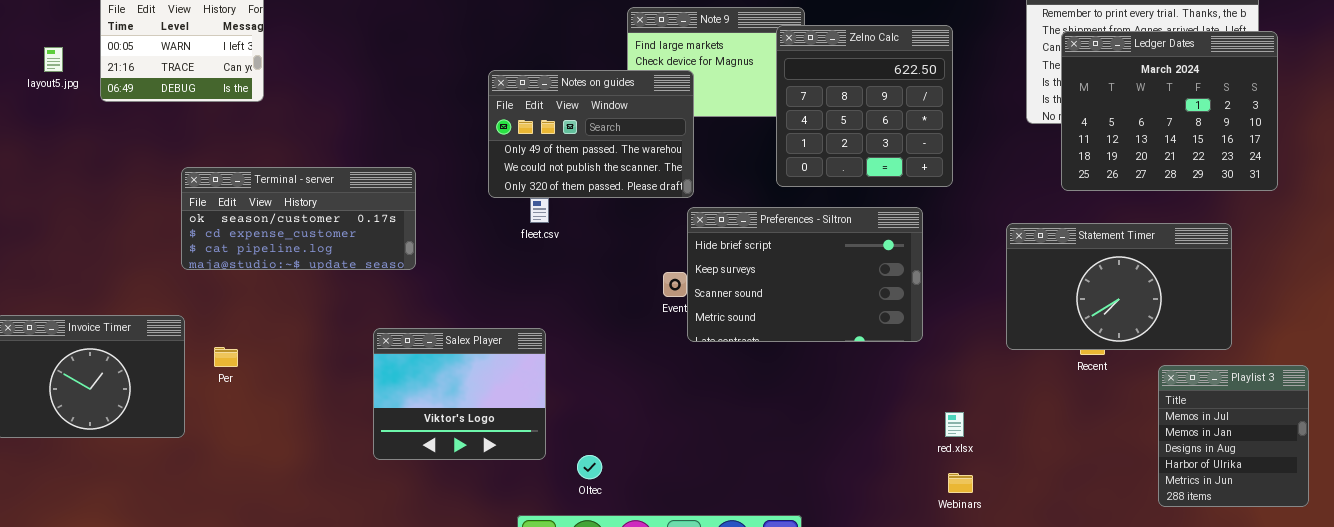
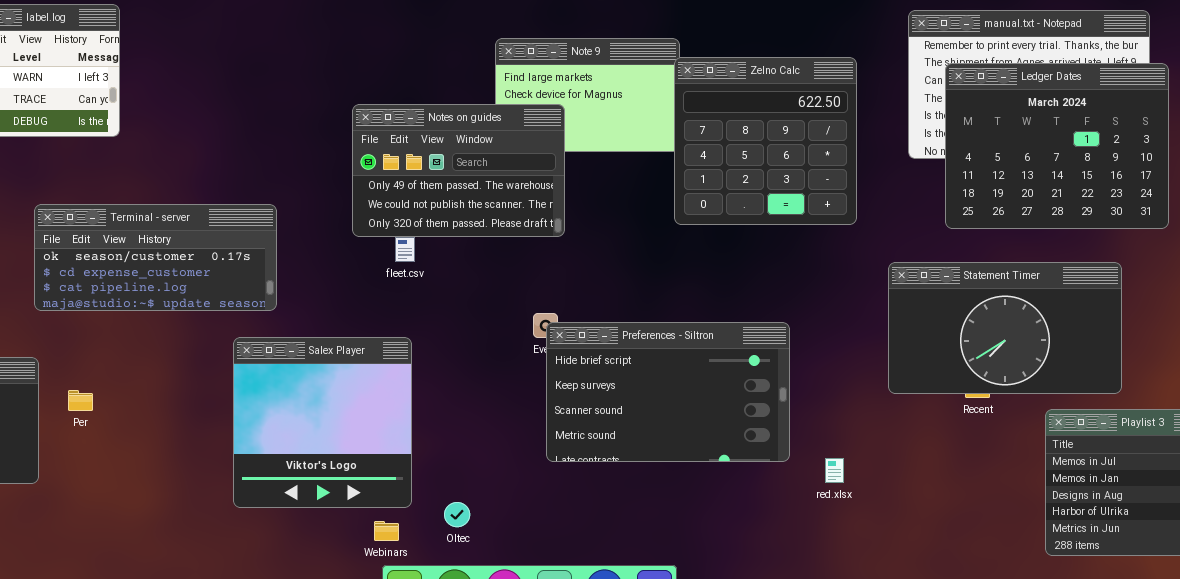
Zelno Calc: [776,25,953,187] -> [674,57,857,225], moved
Preferences - Siltron: [687,207,923,342] -> [546,322,790,462], moved
Salex Player: [373,328,546,460] -> [233,337,412,508], resized
Webinars: [948,473,973,493] -> [374,521,399,541], moved

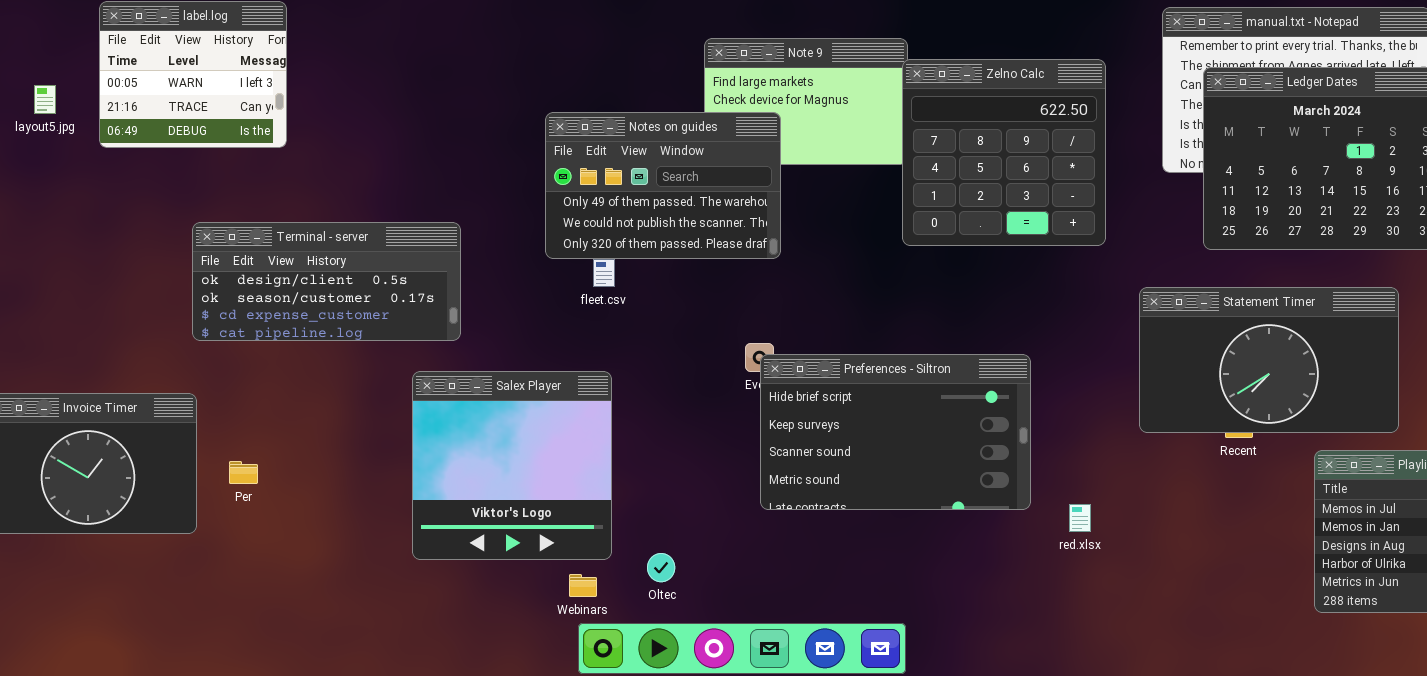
Terminal - server: [34,204,277,311] -> [192,222,461,341], scrolled up 1 row
Per: [68,390,93,411] -> [229,461,258,484], moved

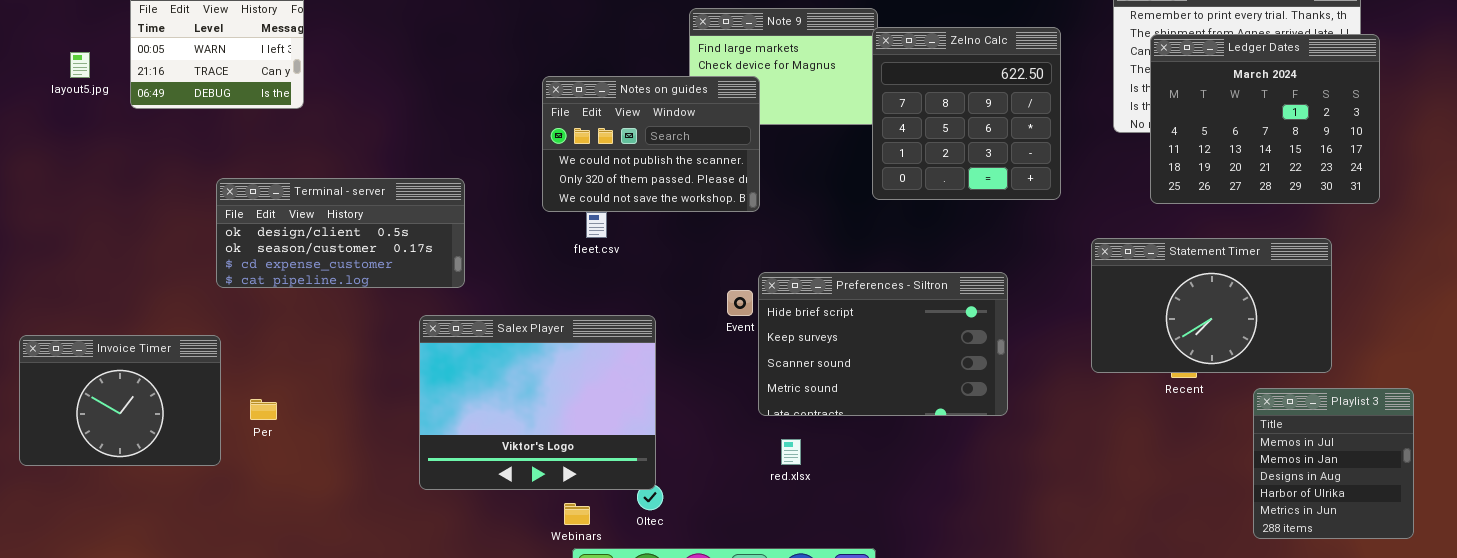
Notes on guides: [545,112,781,259] -> [542,76,760,212], scrolled down 1 row
Preferences - Siltron: [760,354,1031,510] -> [758,272,1008,416], moved
Salex Player: [412,371,612,560] -> [419,315,656,490], resized
red.xlsx: [1069,504,1091,532] -> [781,439,801,465], moved

